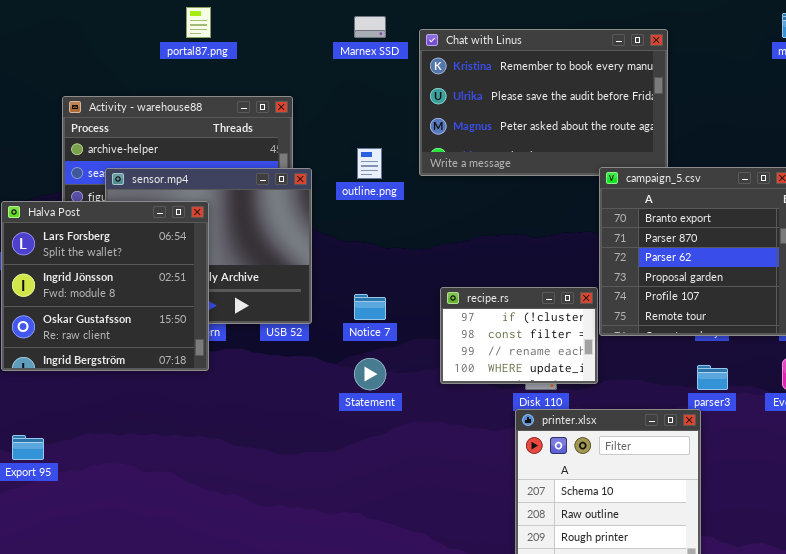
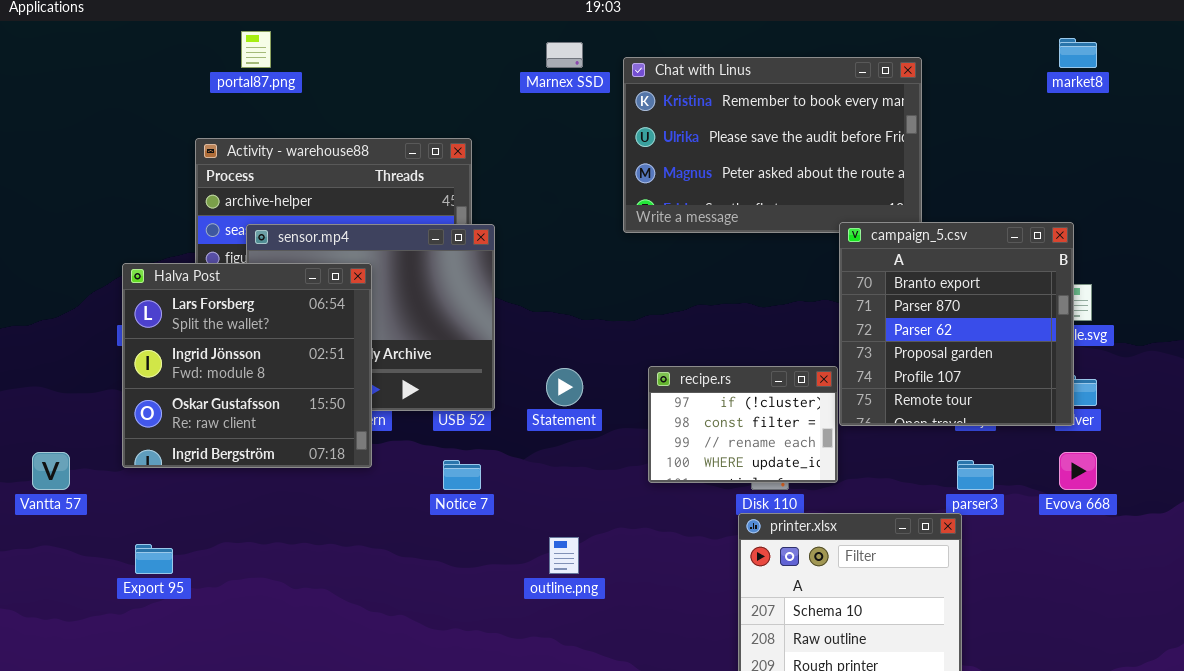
portal87.png: [186,7,211,38] -> [241,31,271,68], moved
outline.png: [357,148,382,179] -> [549,537,579,574], moved
Notice 7: [354,294,386,320] -> [443,460,481,490], moved
Statement: [354,358,386,390] -> [546,368,583,406], moved

